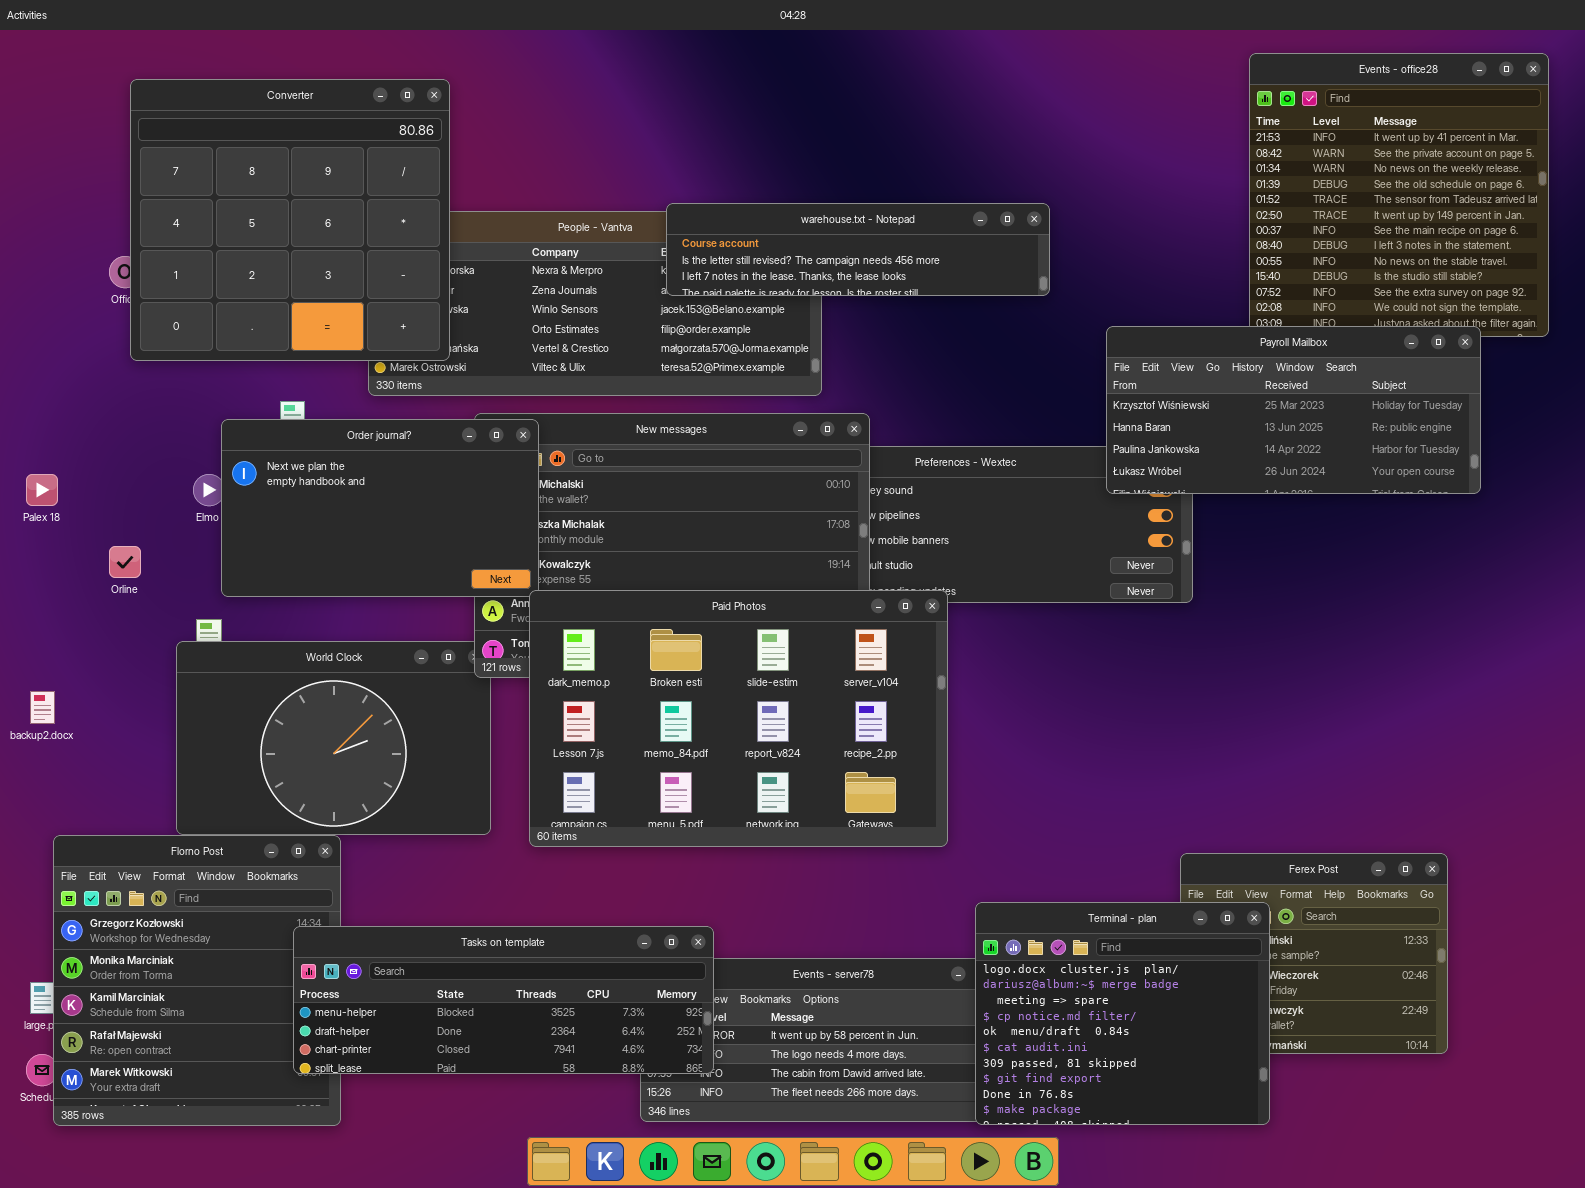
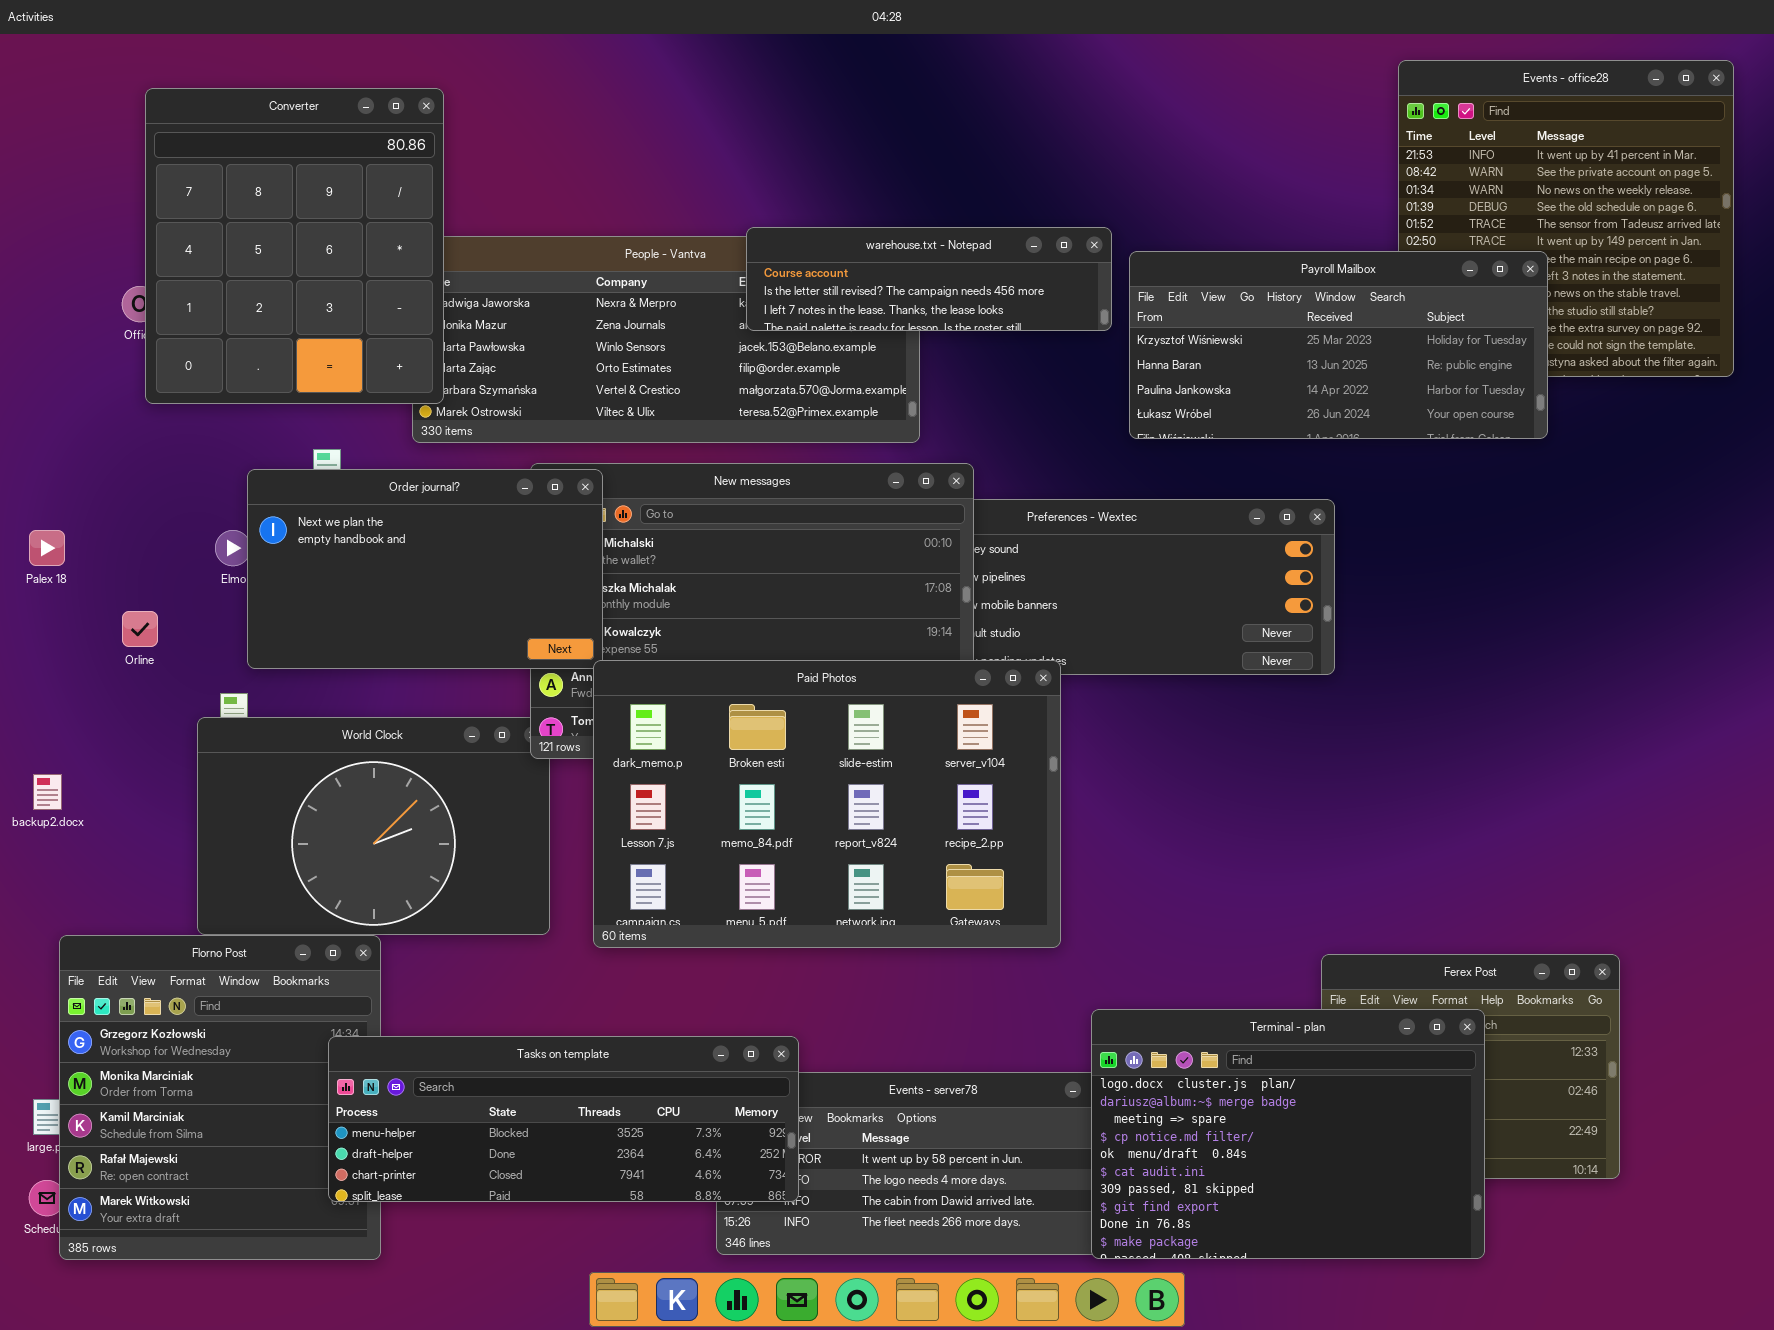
Converter: [130,79,450,361] -> [145,88,444,404], resized
warehouse.txt - Notepad: [666,203,1050,296] -> [746,227,1112,331], resized
Payroll Mailbox: [1106,326,1481,494] -> [1129,251,1548,439], moved
Terminal - plan: [975,902,1270,1125] -> [1091,1009,1485,1259], resized

